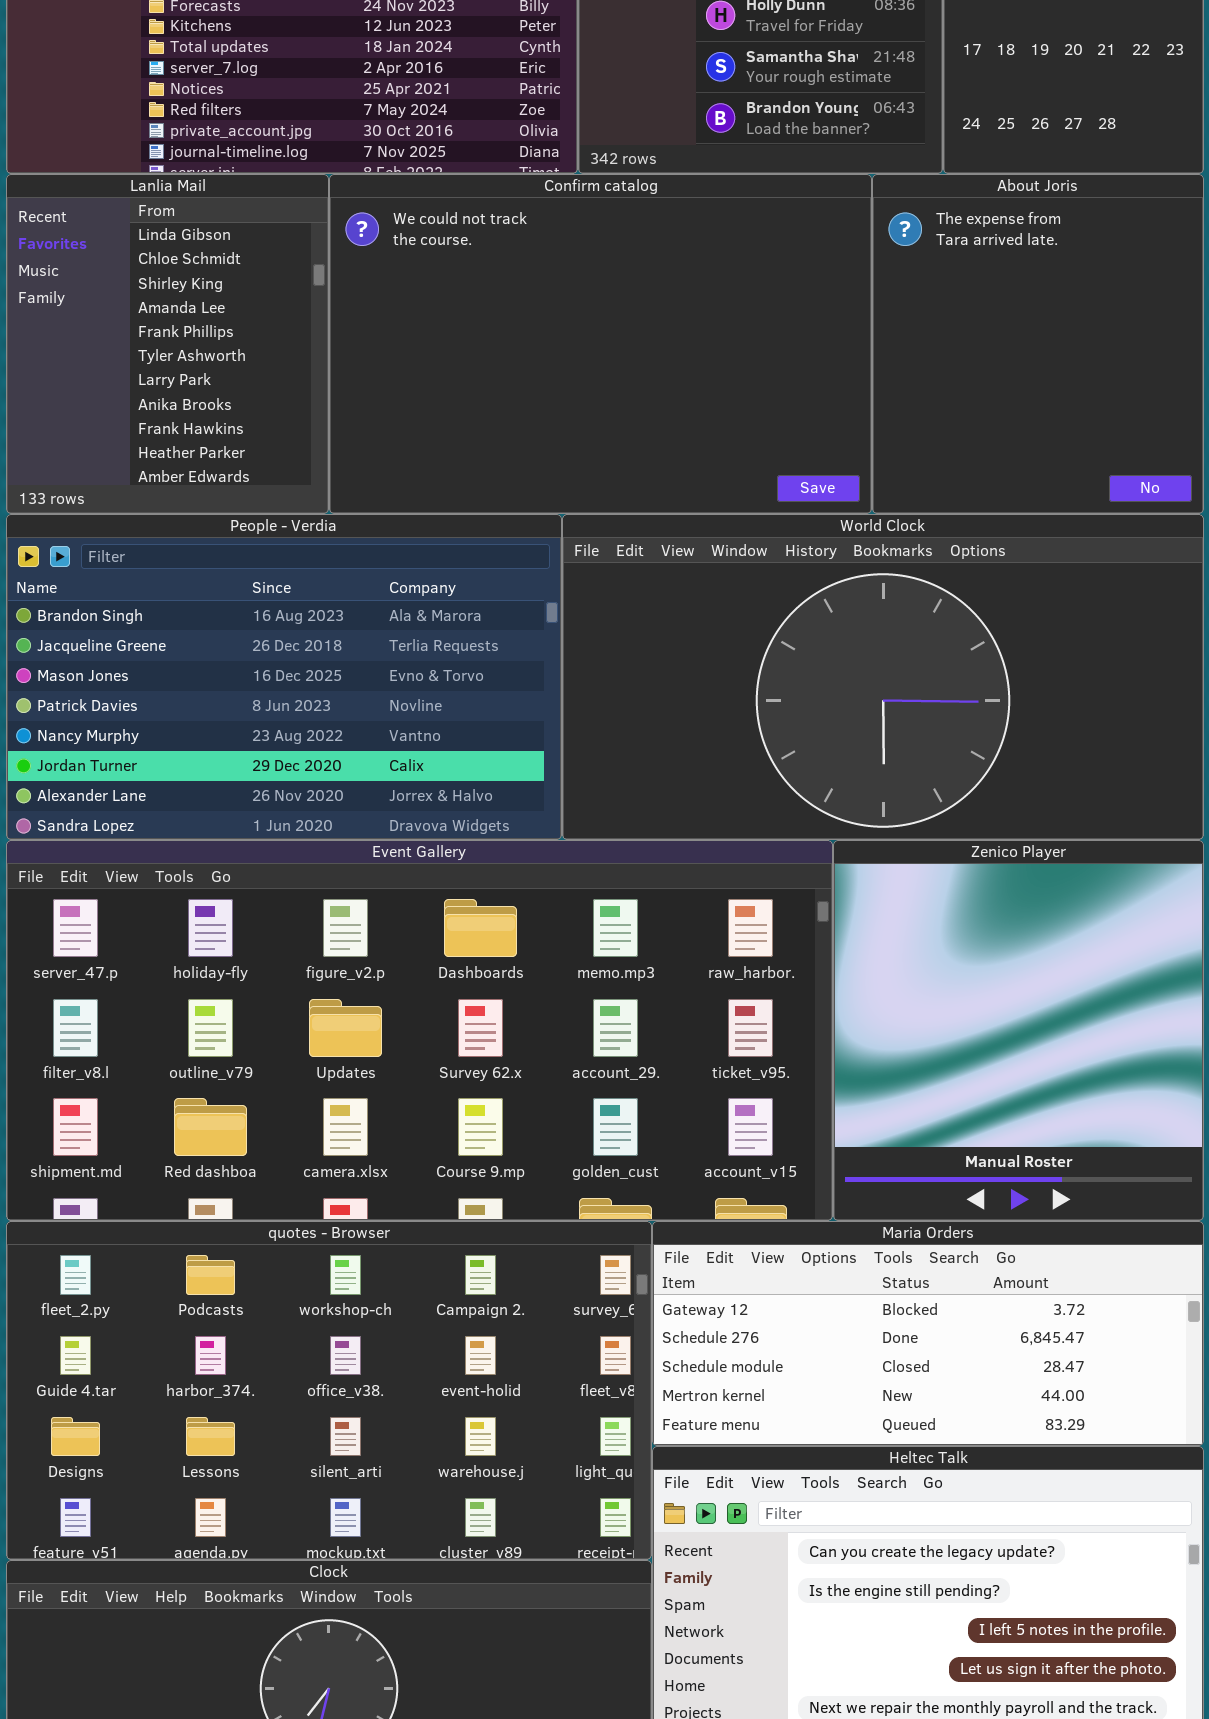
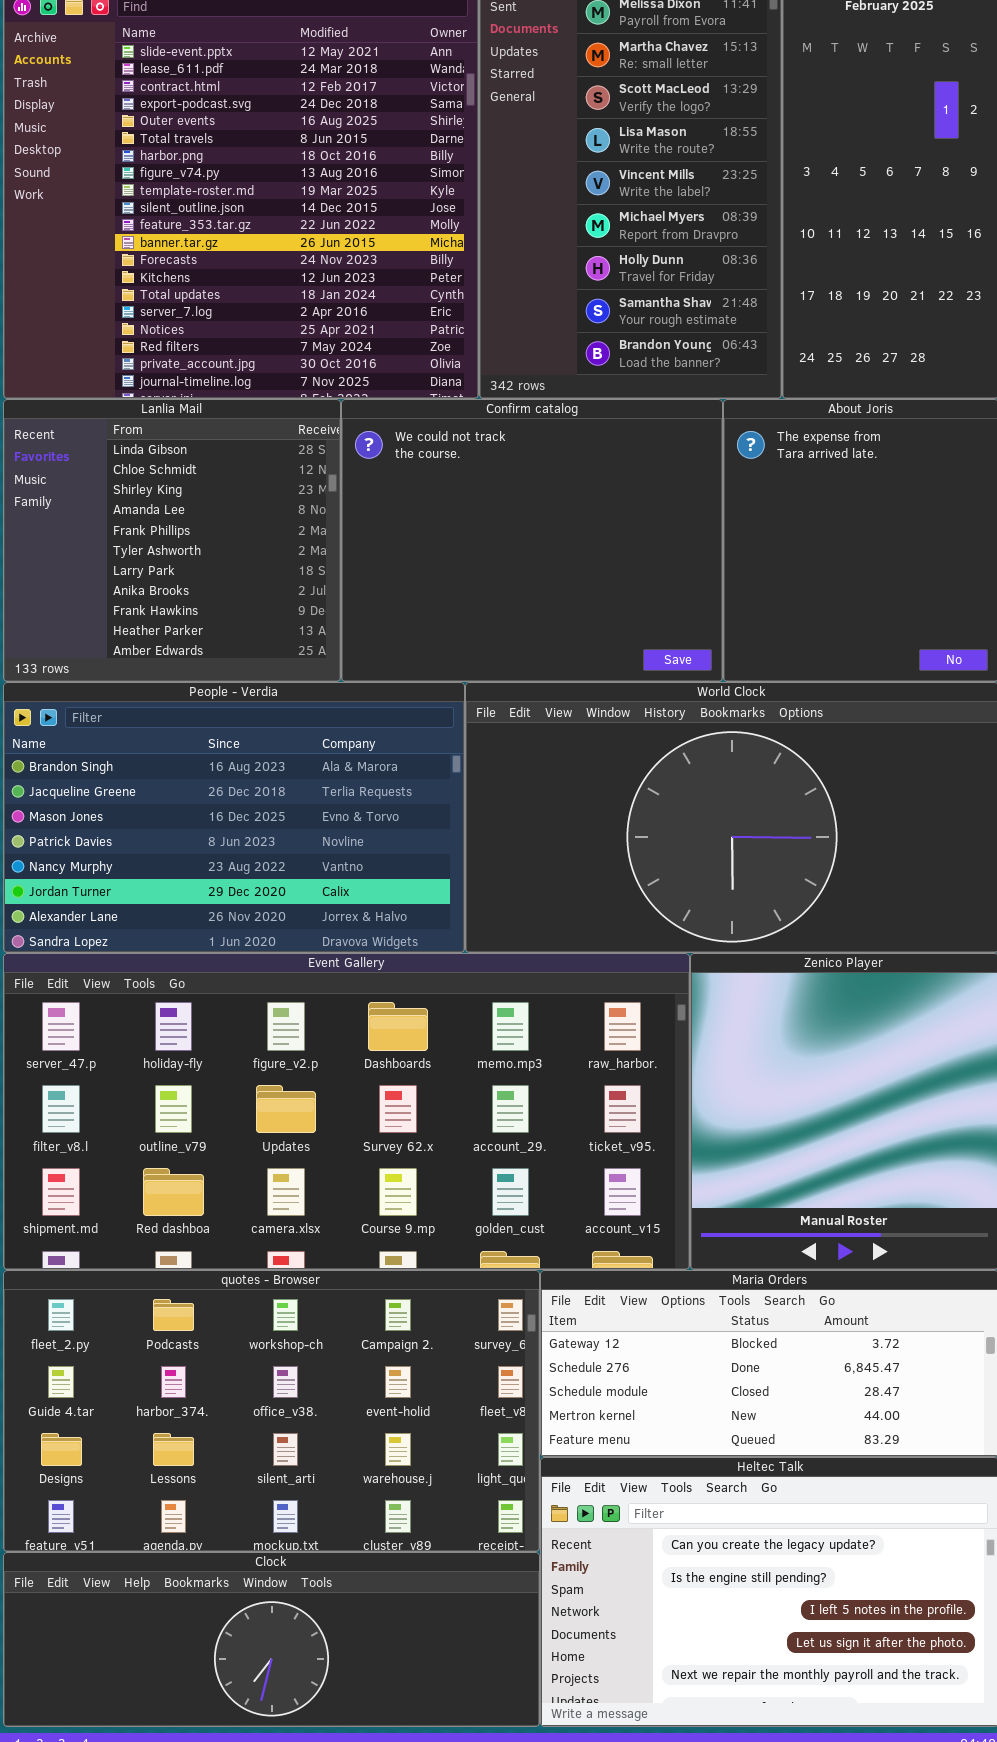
Lanlia Mail: [6,174,329,514] -> [3,399,341,682], resized
Confirm catalog: [329,174,872,514] -> [341,399,723,682], resized

